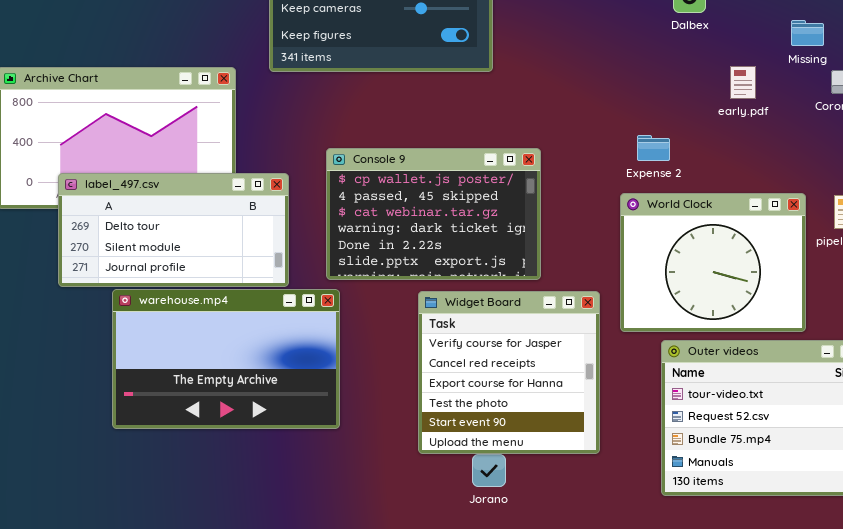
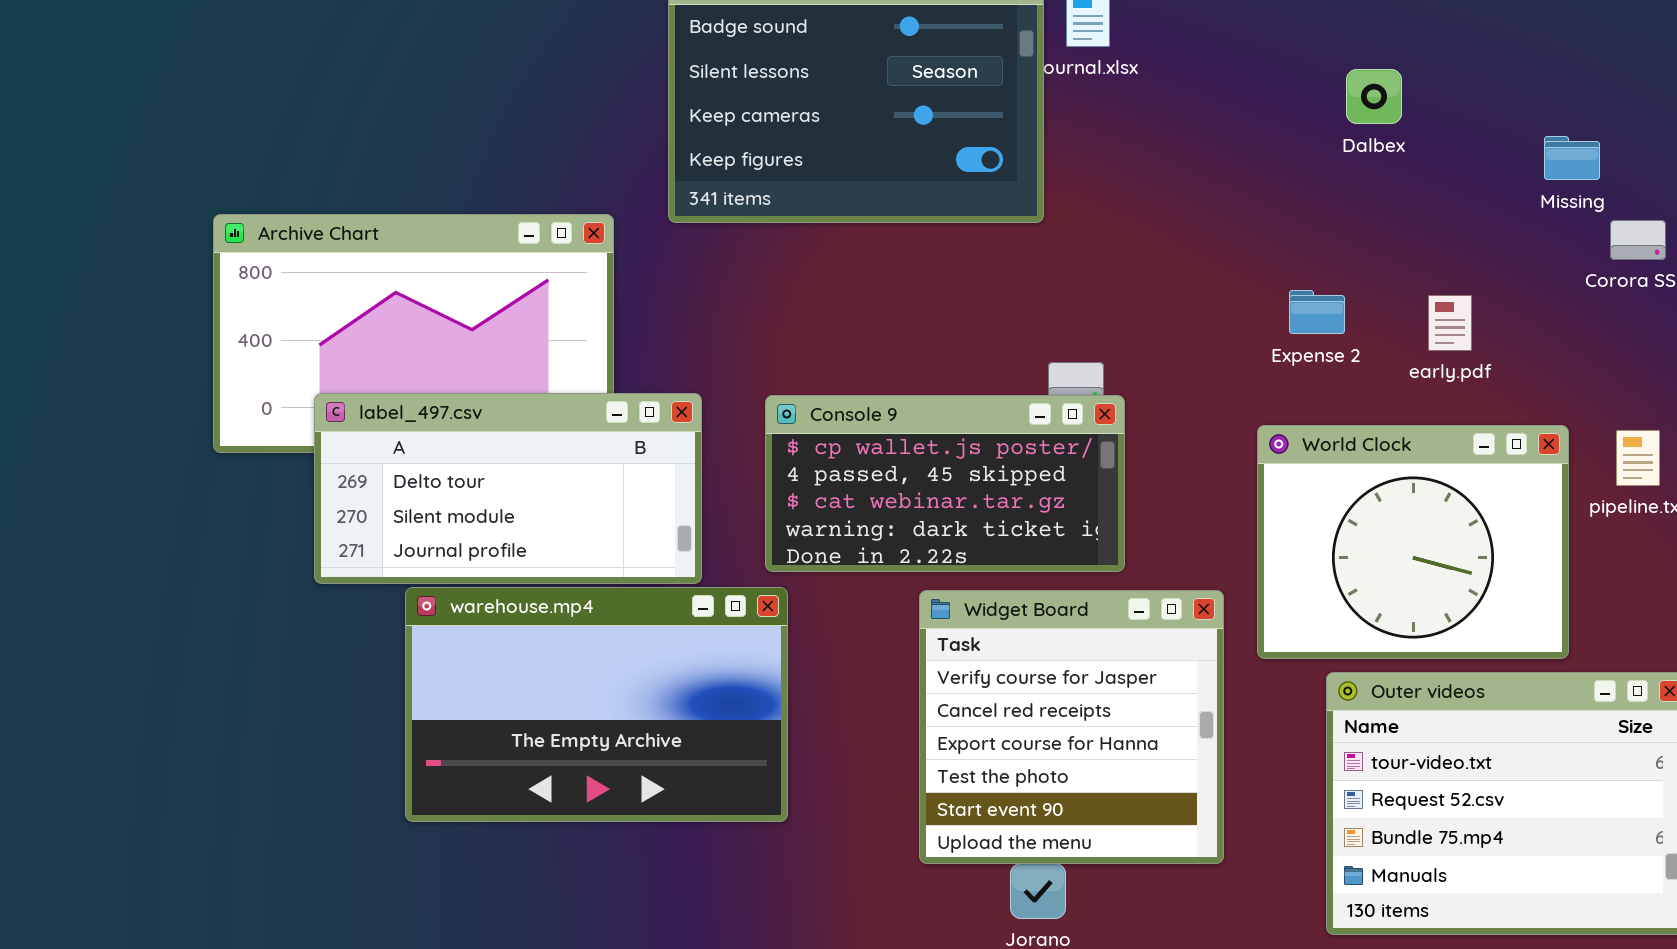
early.pdf: [730,66,756,99] -> [1428,295,1472,351], moved
Expense 2: [637,135,670,161] -> [1289,290,1345,334], moved
Console 9: [326,148,541,280] -> [765,395,1125,572], resized

